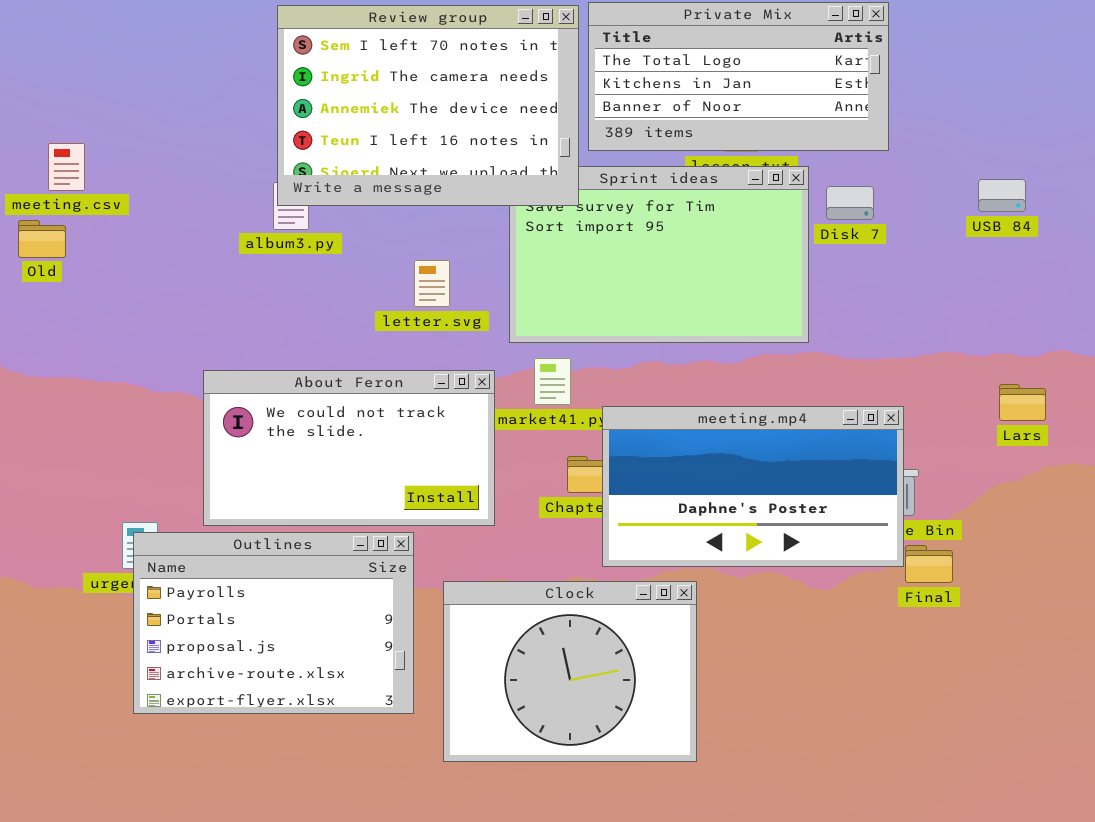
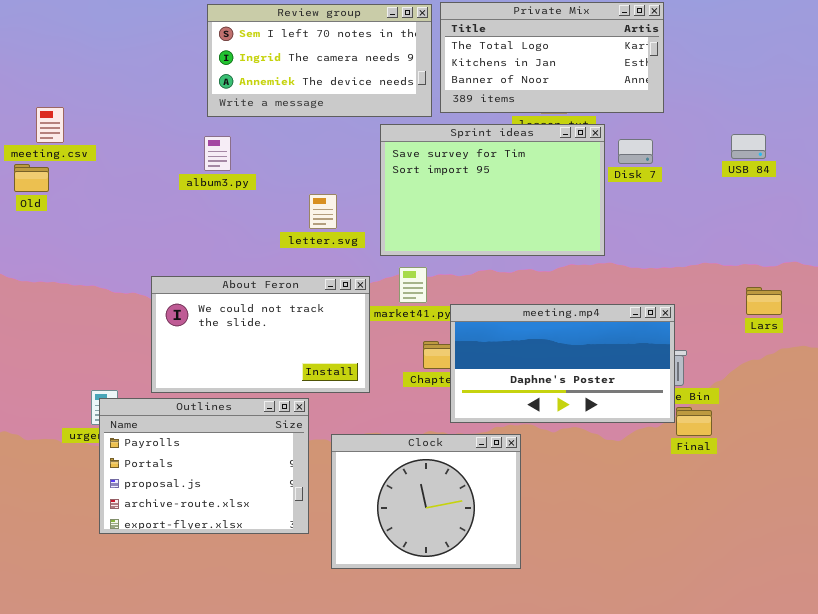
Review group: [277,5,579,206] -> [207,4,432,117], resized

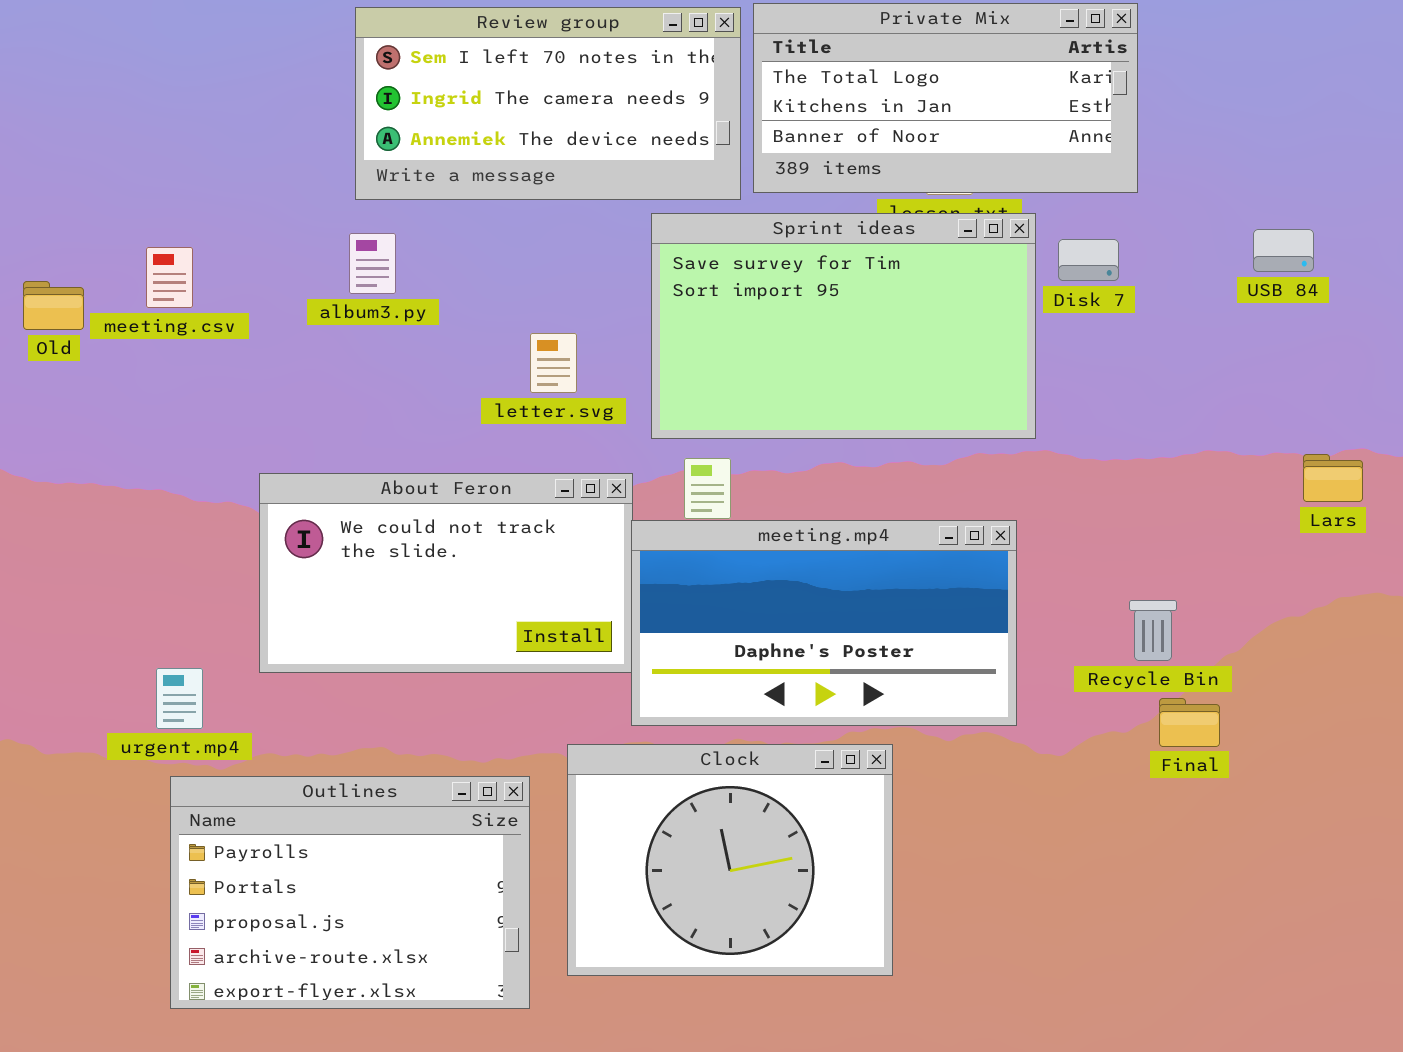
meeting.csv: [36,107,64,143] -> [146,247,193,308], moved
Lars: [746,287,782,315] -> [1303,454,1363,502], moved
meeting.mp4: [450,304,675,423] -> [631,520,1017,726], moved
Outlines: [99,398,309,534] -> [170,776,530,1009], moved

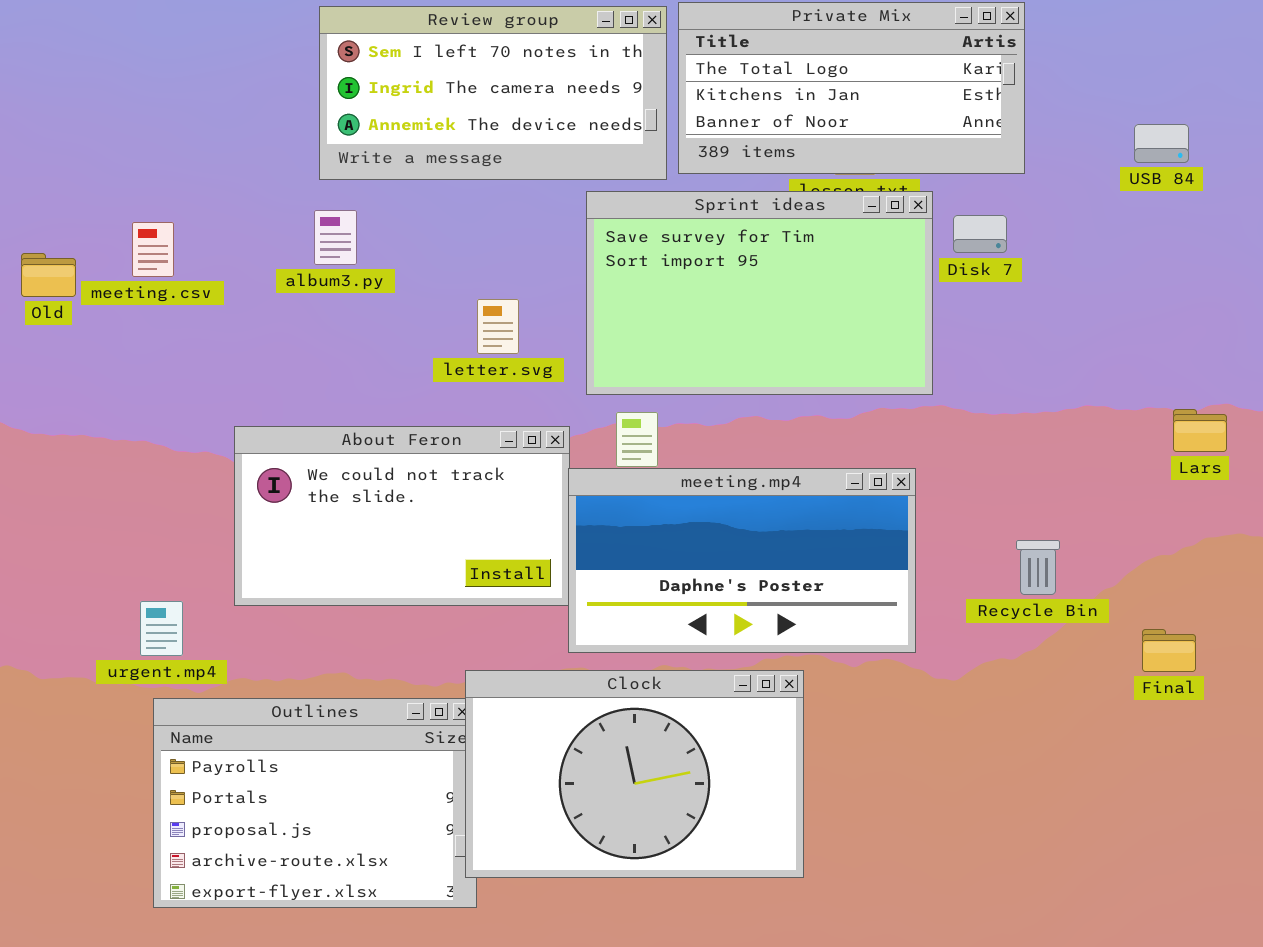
USB 84: [1253,229,1314,272] -> [1134,124,1189,163], moved
Final: [1159,698,1220,747] -> [1142,629,1196,672], moved
Clock: [567,744,893,976] -> [465,670,804,878], resized

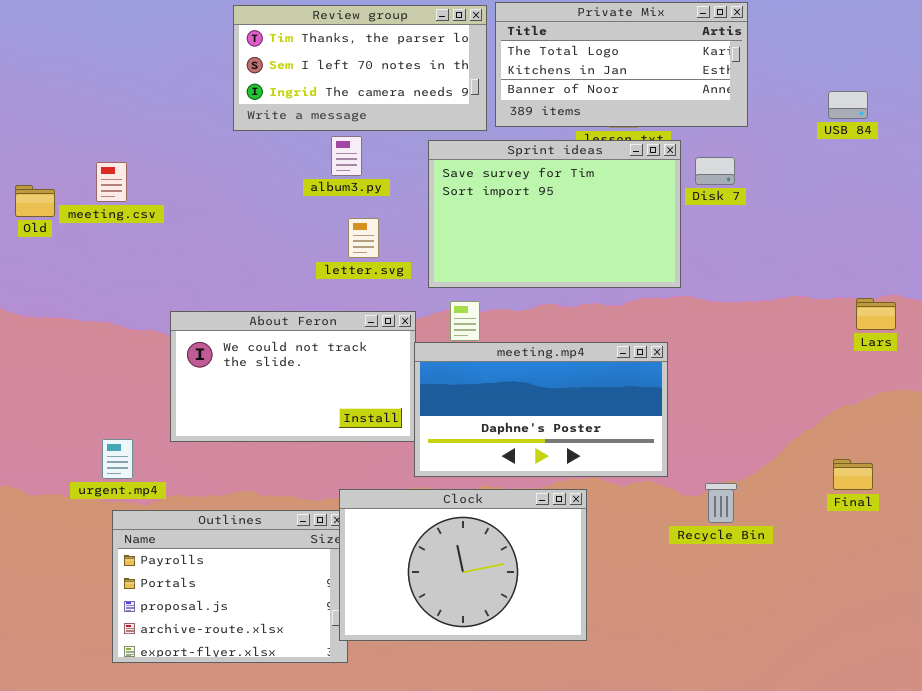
Review group: [319,6,667,180] -> [233,5,487,131], scrolled up 1 row
album3.py: [314,210,357,265] -> [331,136,362,176], moved
Recycle Bin: [1016,540,1060,595] -> [705,483,737,523], moved

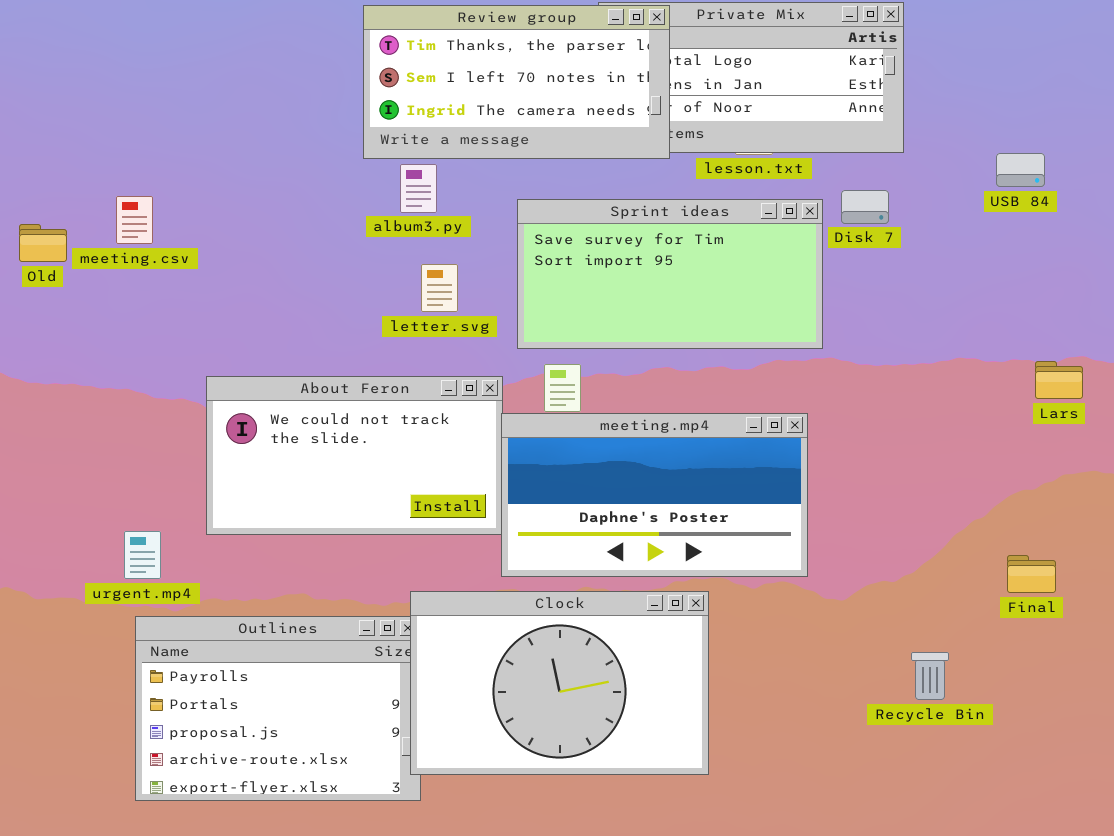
Review group: [233,5,487,131] -> [363,5,670,159], moved
USB 84: [828,91,868,119] -> [996,153,1045,187], moved
Sprint ideas: [428,140,681,288] -> [517,199,823,349], resized
Recycle Bin: [705,483,737,523] -> [911,652,949,700], moved

